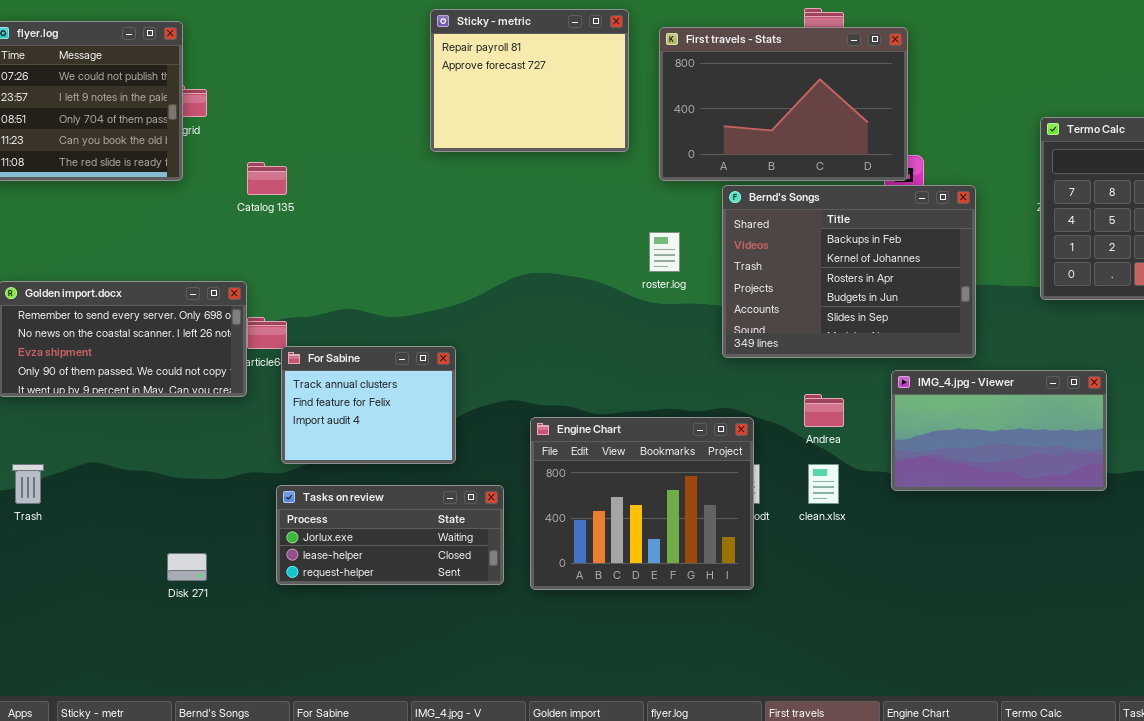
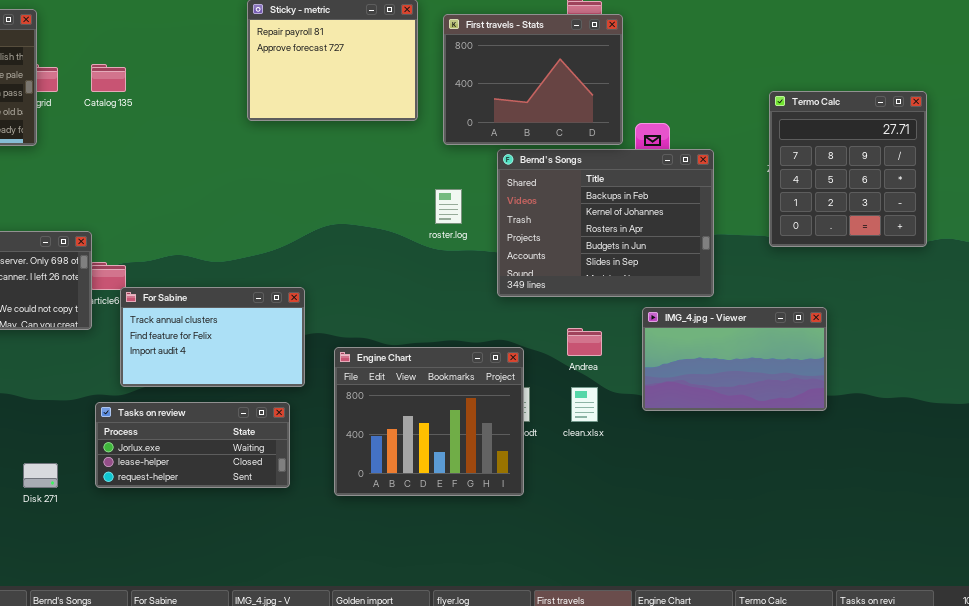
First travels - Stats: [659,27,908,181] -> [443,14,623,145], resized
Catalog 135: [247,162,287,195] -> [91,64,126,92], moved
For Sabine: [281,346,456,464] -> [120,287,305,387], resized
Tasks on review: [276,485,504,585] -> [95,402,290,488], moved

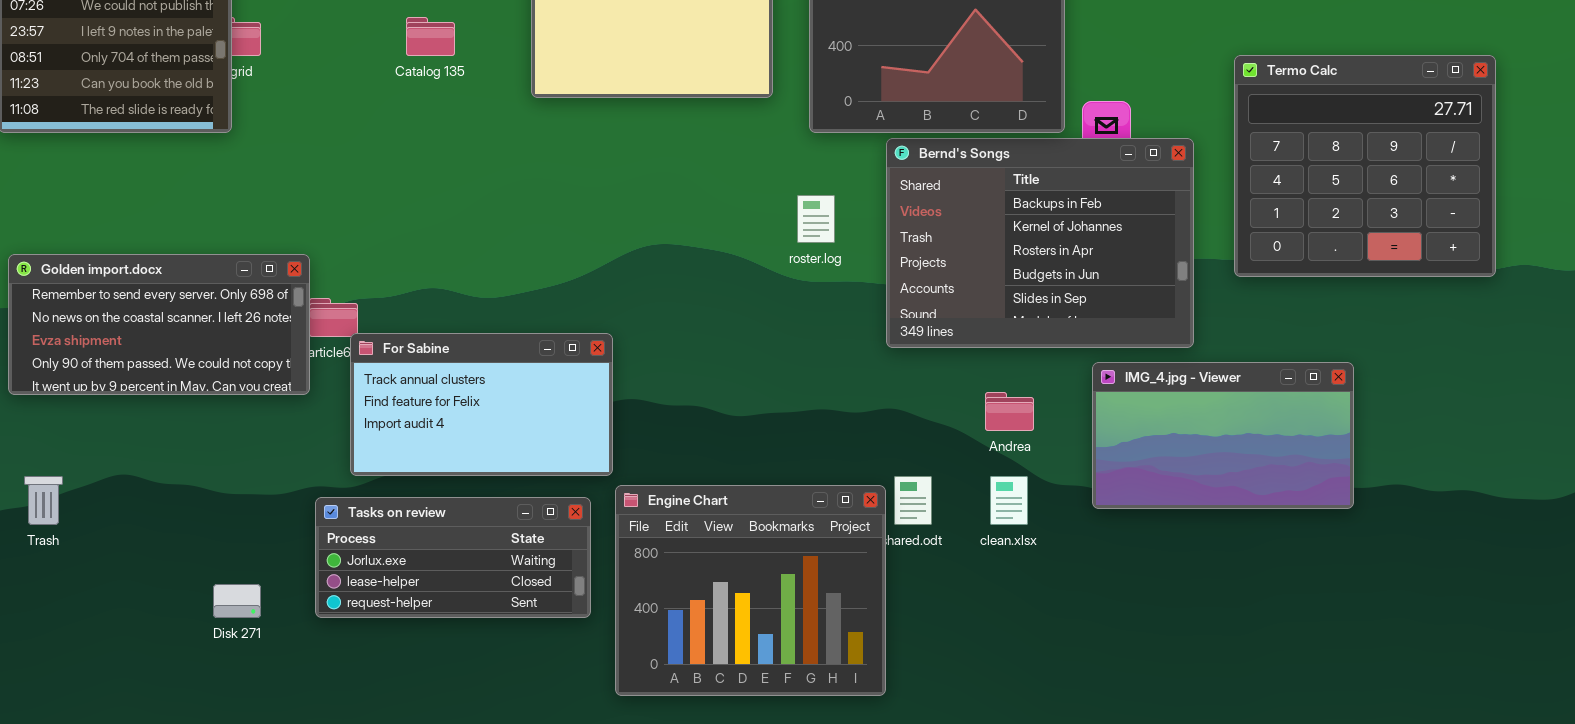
Catalog 135: [91,64,126,92] -> [406,17,455,56], moved
Termo Calc: [769,91,927,247] -> [1234,55,1496,277], resized
Engine Chart: [334,347,524,496] -> [615,485,886,696], moved

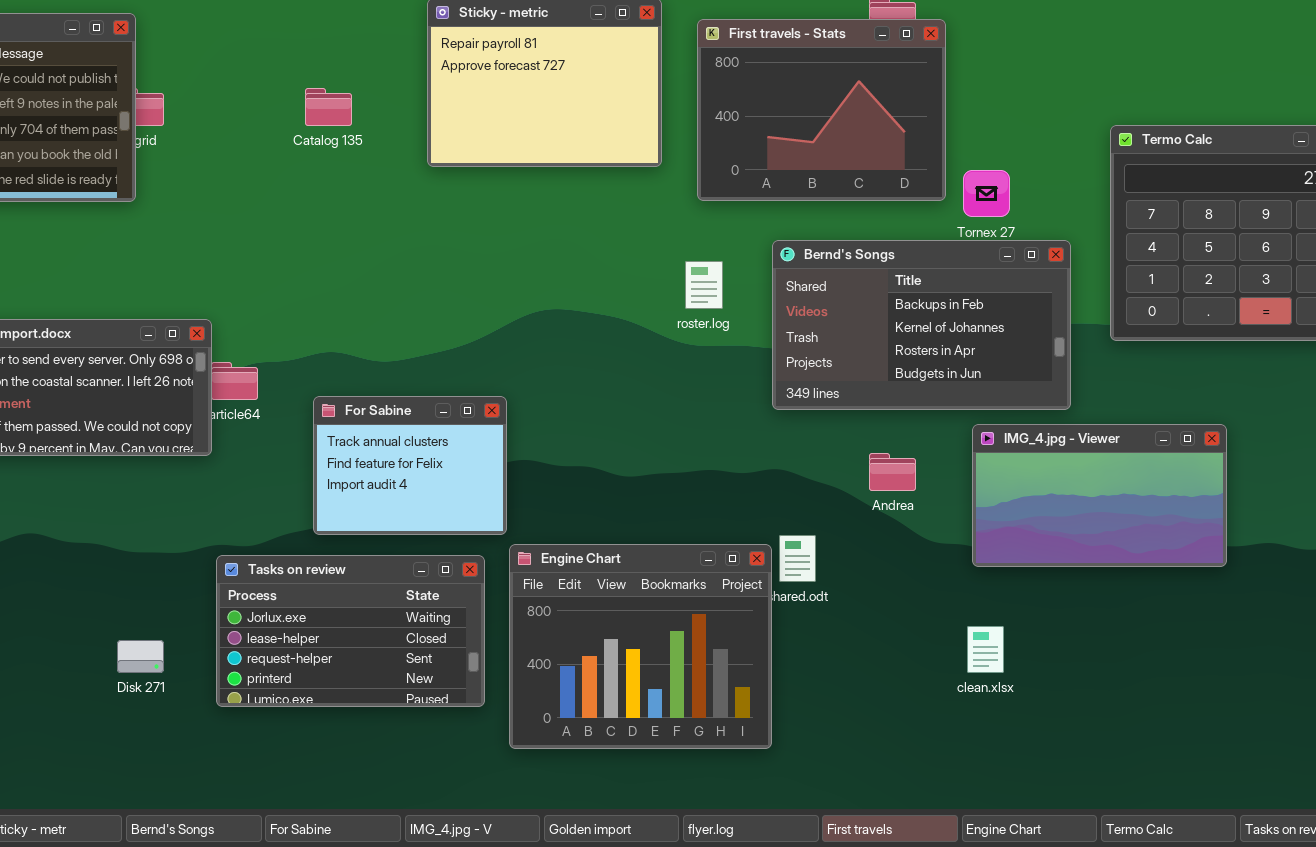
Bernd's Songs: [886,138,1194,348] -> [772,240,1071,410], resized
For Sabine: [350,333,613,476] -> [313,396,507,535], resized
clean.xlsx: [990,476,1028,525] -> [967,626,1004,673], moved
Tasks on review: [315,497,591,618] -> [216,555,485,707], resized

